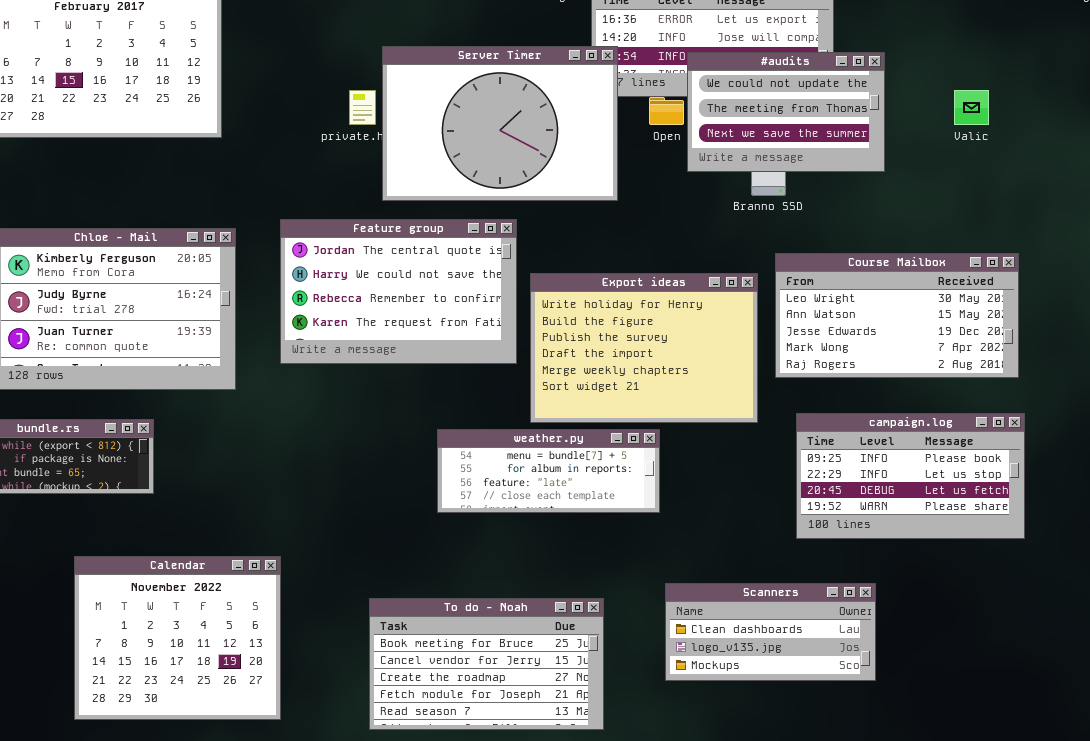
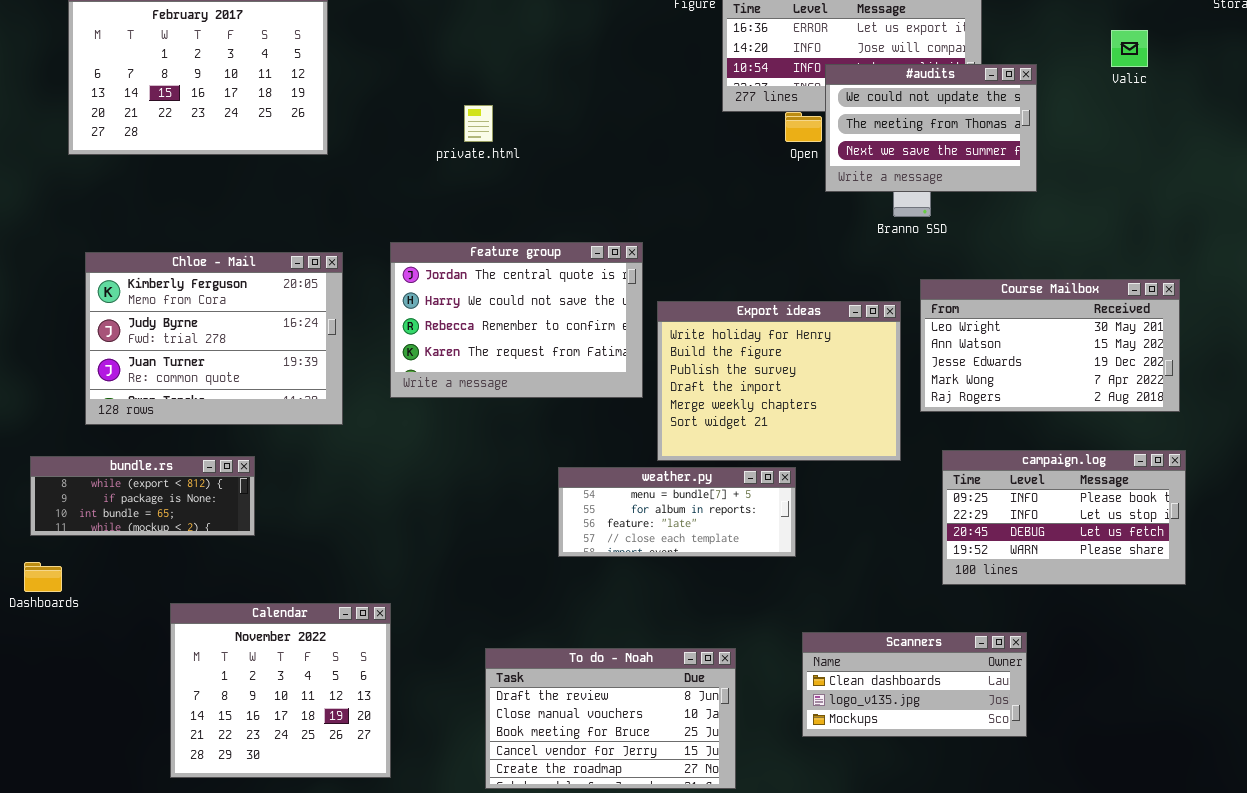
Server Timer: [382,46,618,201] -> none, closed
Valic: [954,90,989,125] -> [1111,30,1148,67], moved
To do - Noah: [369,598,604,730] -> [485,648,736,789], scrolled up 2 rows

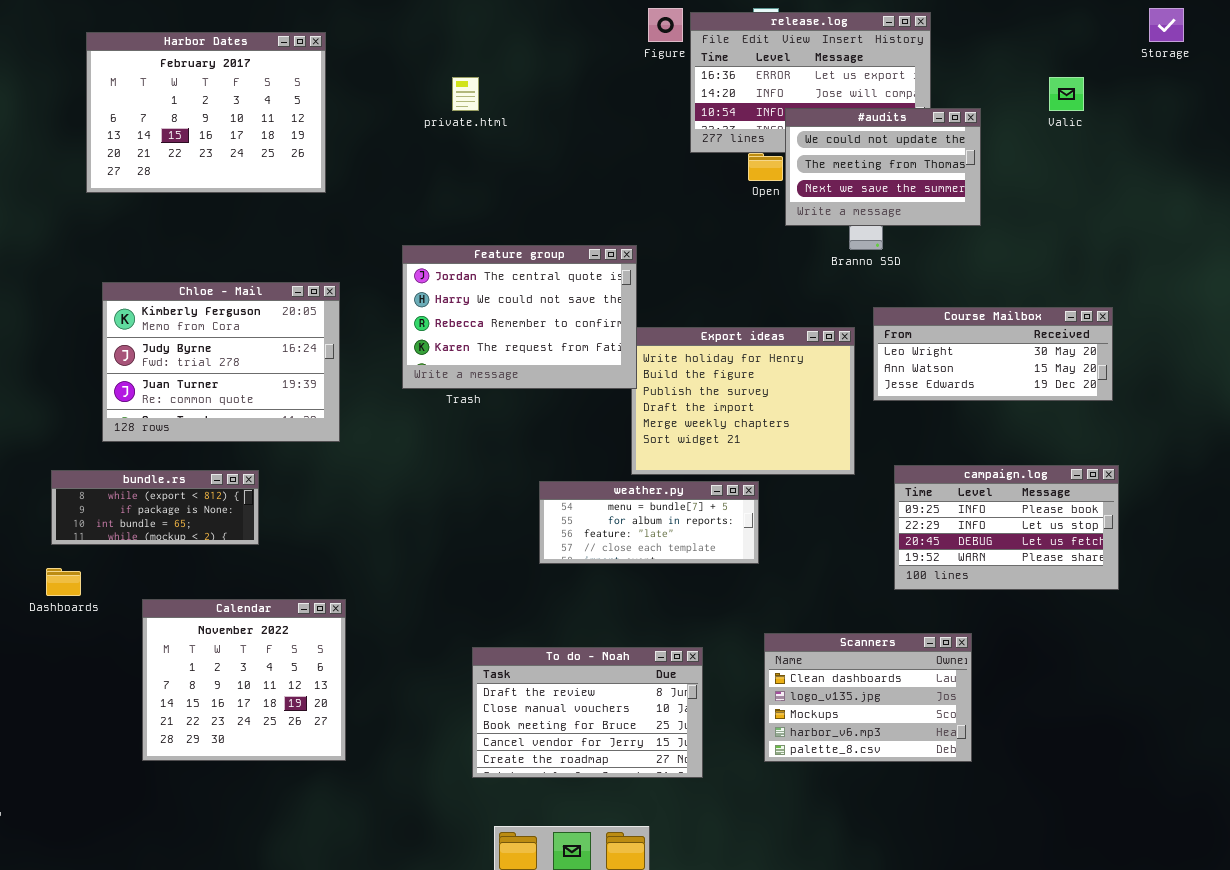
private.html: [464,105,493,142] -> [452,77,479,111], moved
Feature group: [390,242,643,398] -> [402,245,637,389], moved
Course Mailbox: [920,279,1180,412] -> [873,307,1113,401], resized
Calendar: [170,603,391,778] -> [142,599,346,761], moved
Scanners: [802,632,1027,737] -> [764,633,972,762], resized

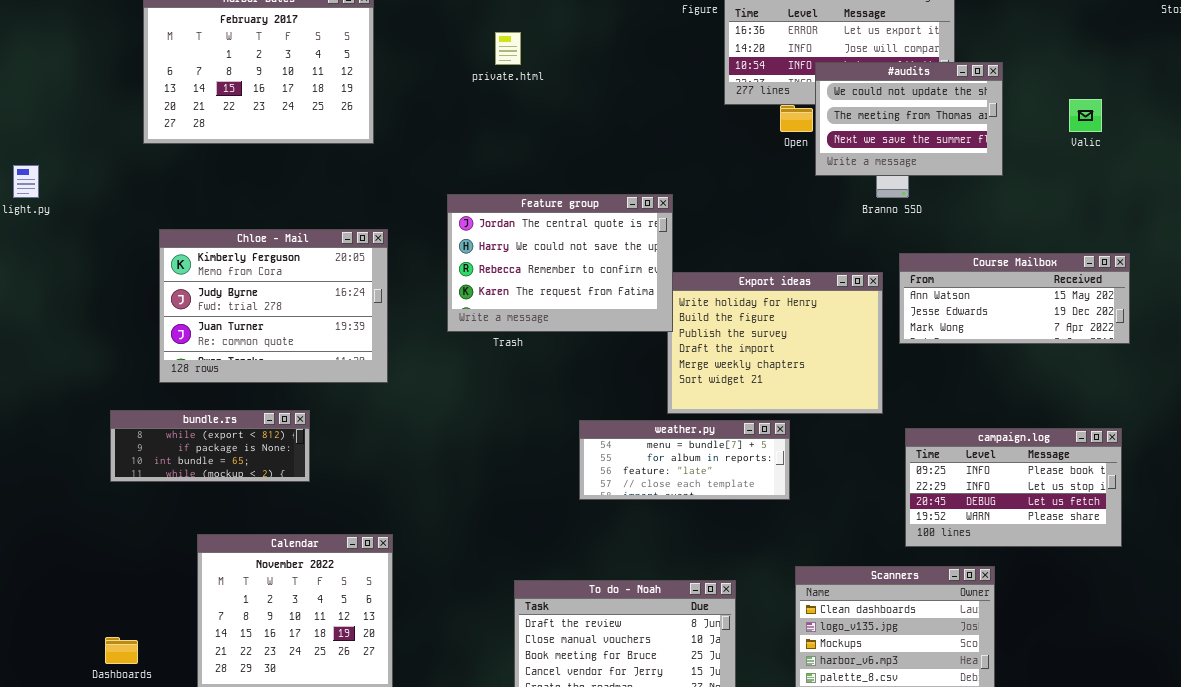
Valic: [1049,77,1084,111] -> [1069,99,1102,132], moved
Course Mailbox: [873,307,1113,401] -> [899,253,1130,344], scrolled down 1 row
campaign.log: [894,465,1119,590] -> [905,428,1122,547], moved
Dashboards: [46,568,81,596] -> [105,637,138,664], moved

